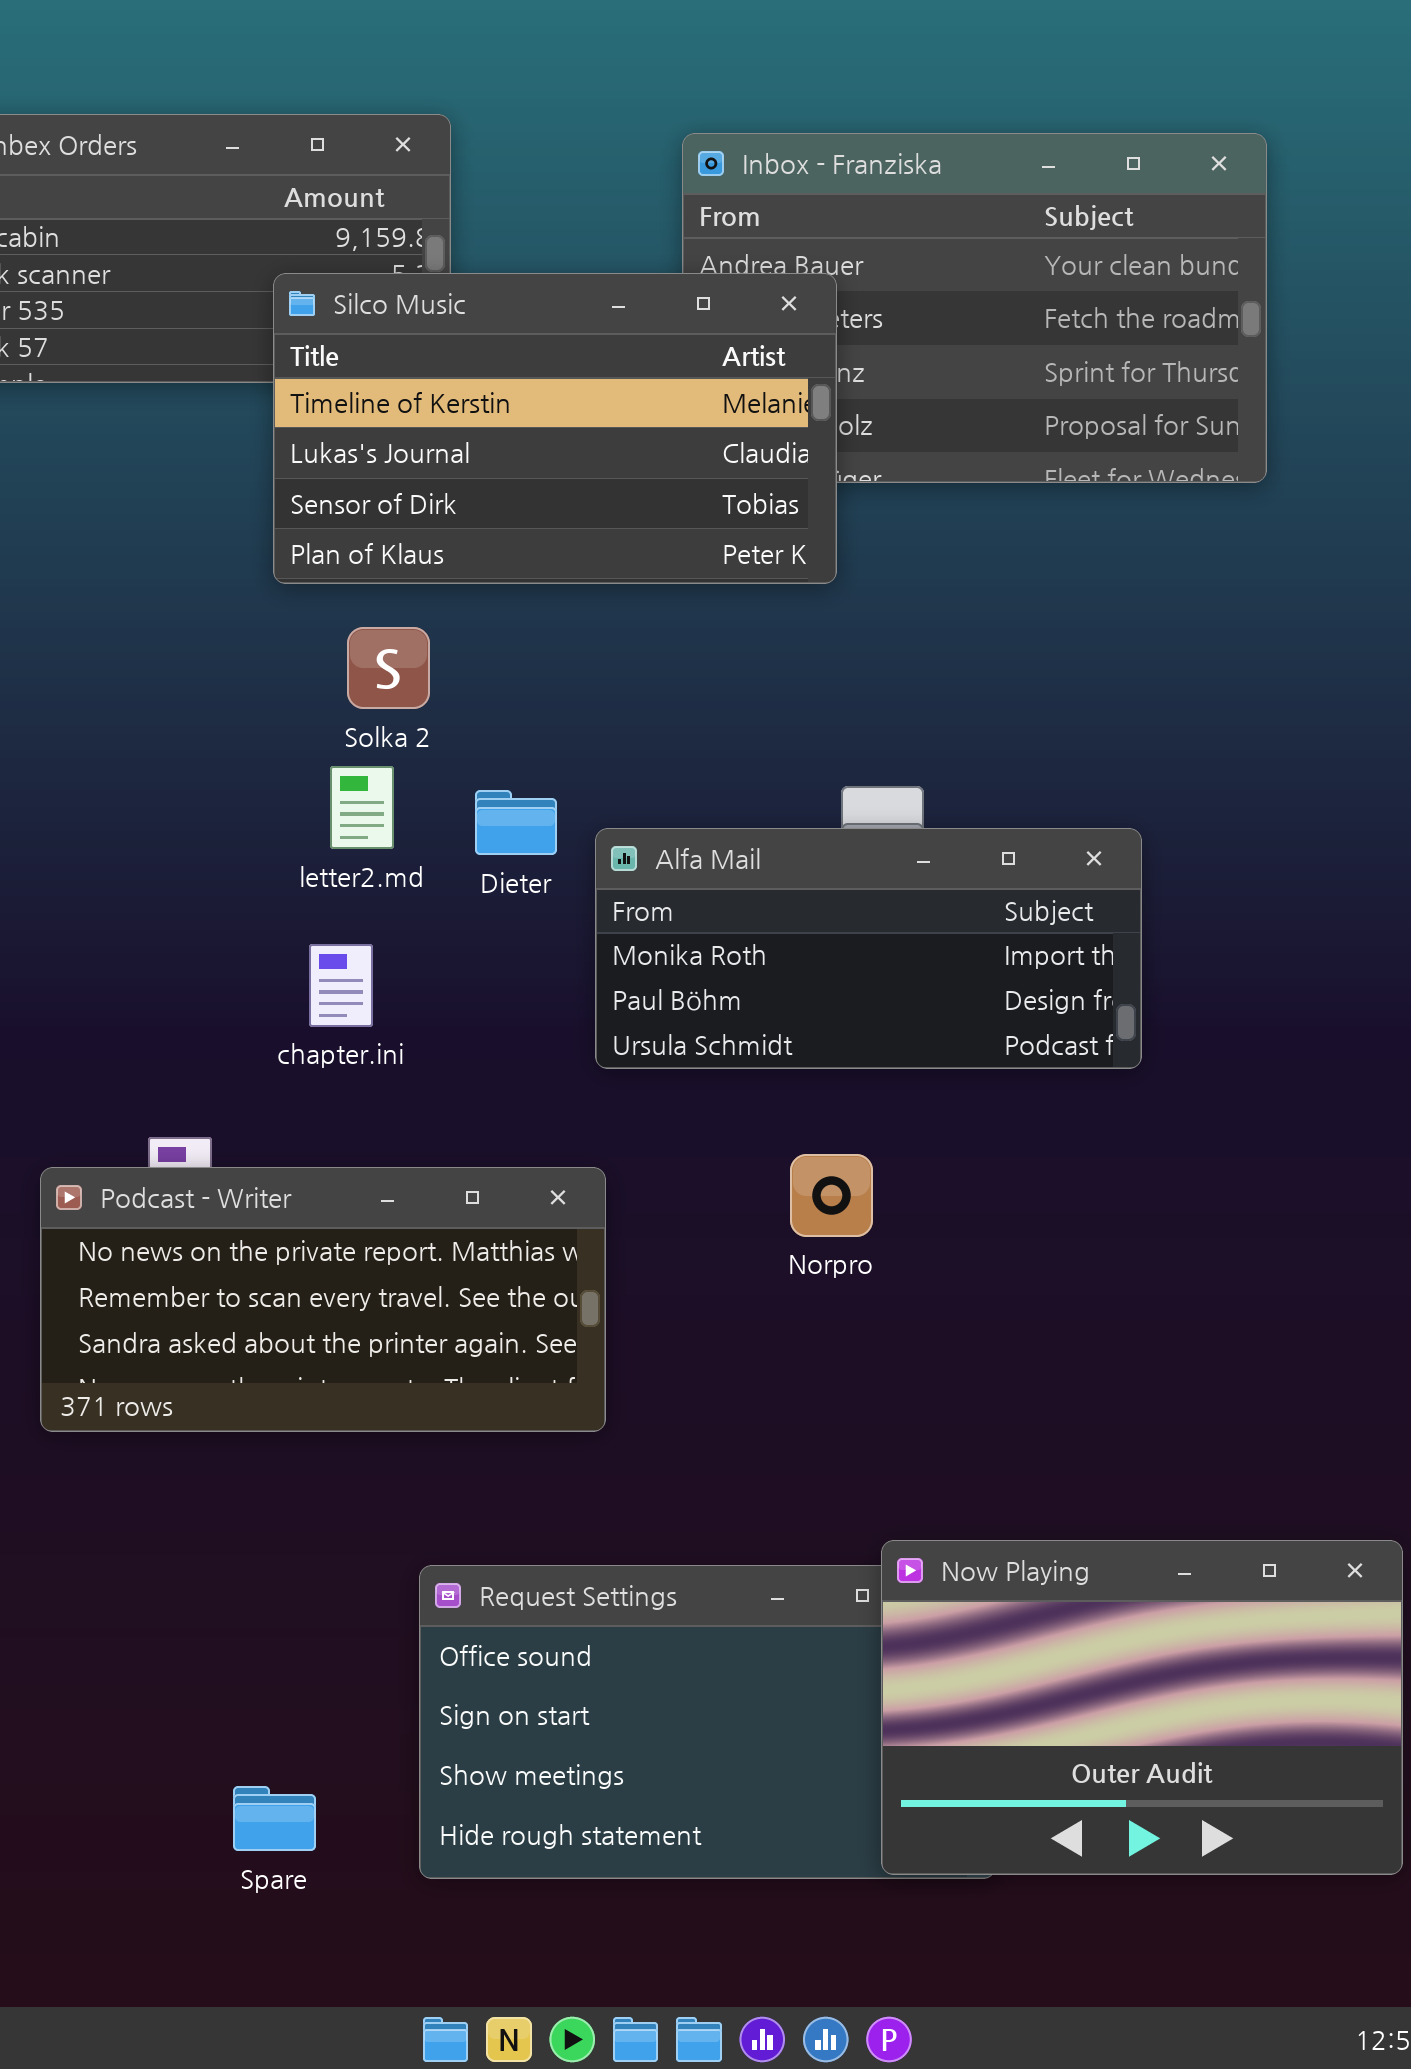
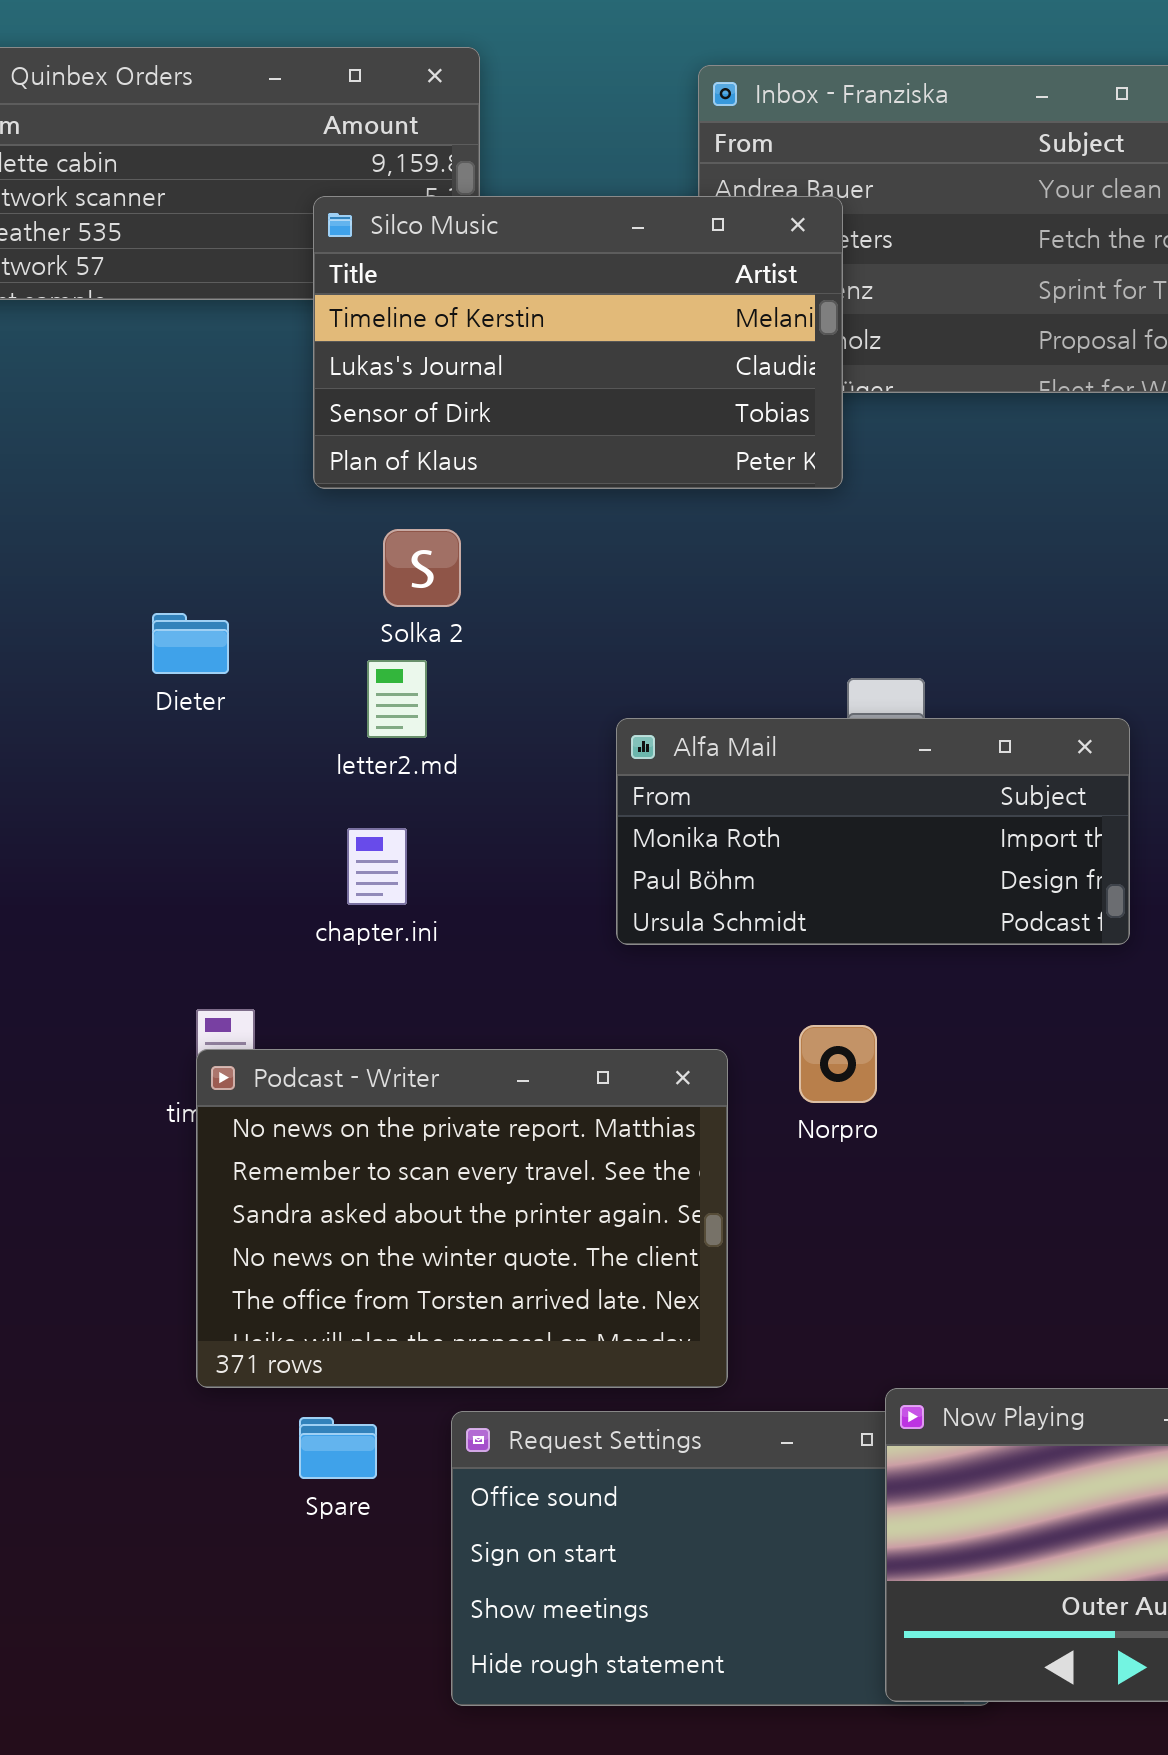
Dieter: [475,790,557,855] -> [152,613,229,674], moved
Podcast - Writer: [40,1167,606,1432] -> [196,1049,728,1388], moved, resized
Spare: [233,1786,316,1851] -> [299,1417,377,1479], moved

